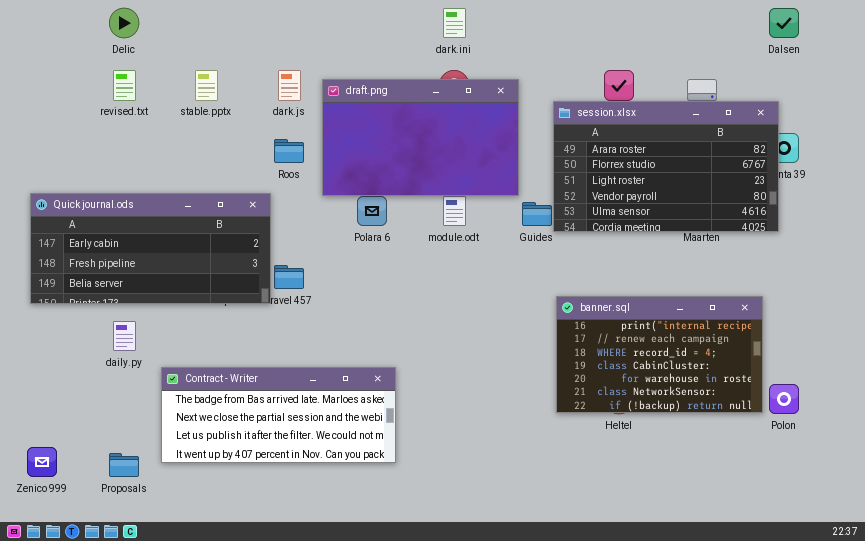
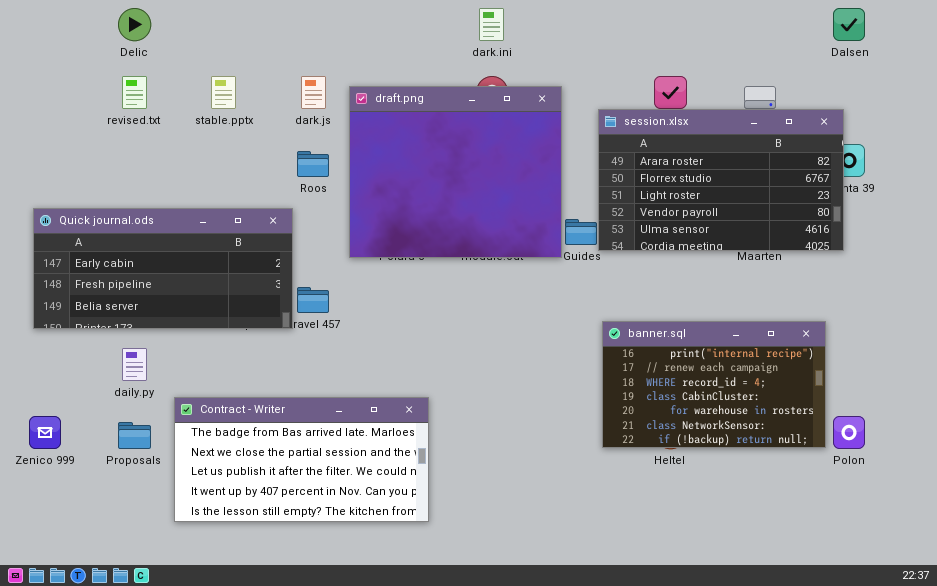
draft.png: [322,79,519,196] -> [349,86,562,258], resized
Contract - Writer: [161,367,396,463] -> [174,397,429,522], resized
Zenico 999: [27,447,57,477] -> [29,416,61,449], moved
Proposals: [109,453,139,477] -> [118,422,151,449], moved

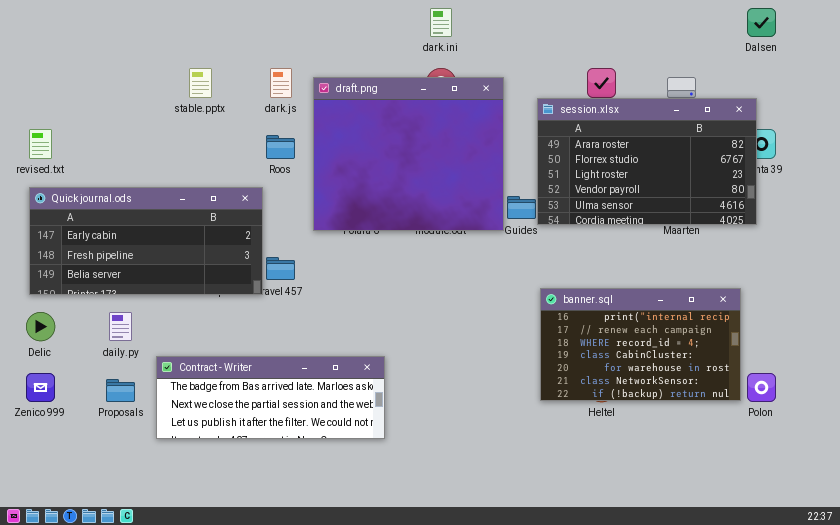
Delic: [118,8,151,41] -> [26,312,55,341], moved
revised.txt: [122,76,147,109] -> [29,129,52,159], moved
Contract - Writer: [174,397,429,522] -> [156,356,385,439], resized

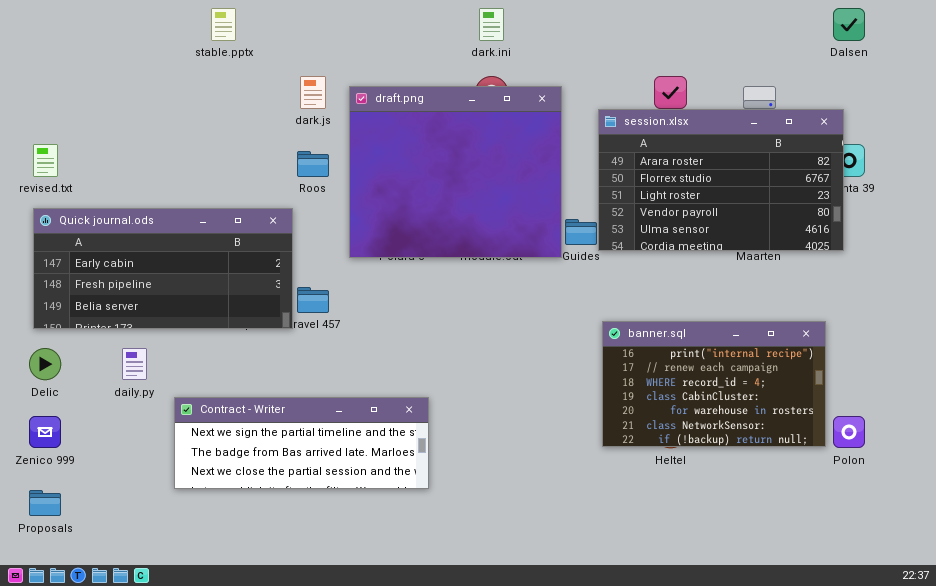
stable.pptx: [189,68,212,98] -> [211,8,236,41], moved
Contract - Writer: [156,356,385,439] -> [174,397,429,489], scrolled up 1 row
Proposals: [106,379,135,402] -> [29,490,61,516], moved

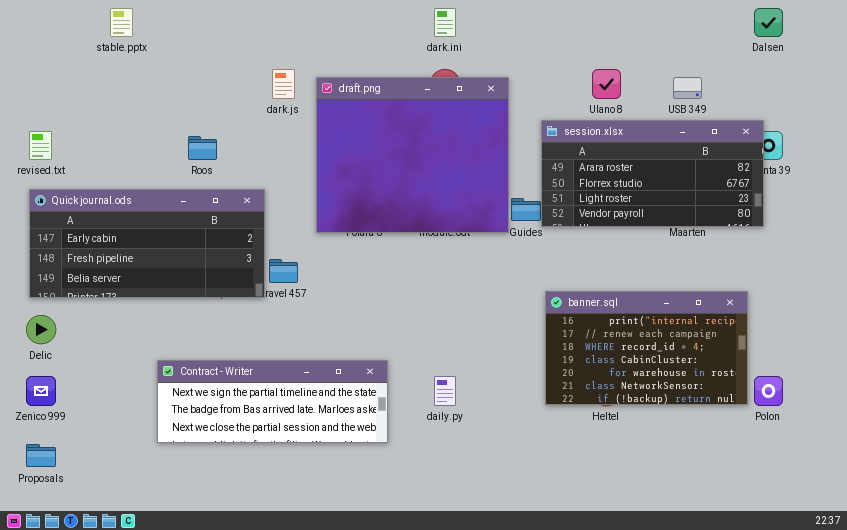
stable.pptx: [211,8,236,41] -> [110,8,133,37], moved
session.xlsx: [598,109,844,251] -> [541,120,764,227], resized
Roos: [297,151,329,177] -> [188,136,217,160], moved
daily.py: [122,348,147,380] -> [434,376,456,406], moved

